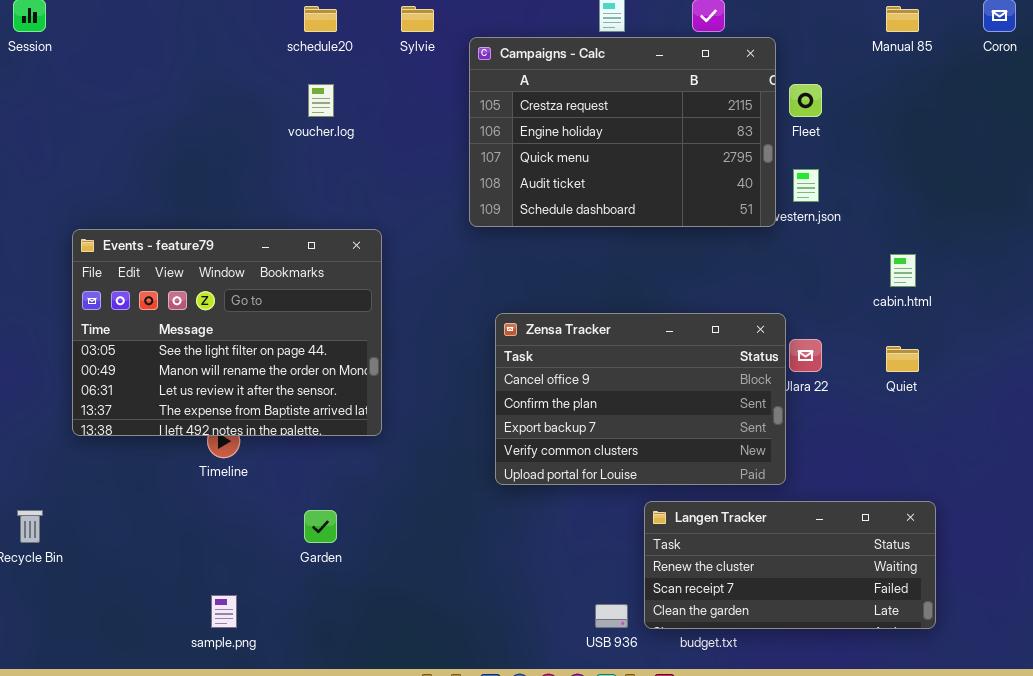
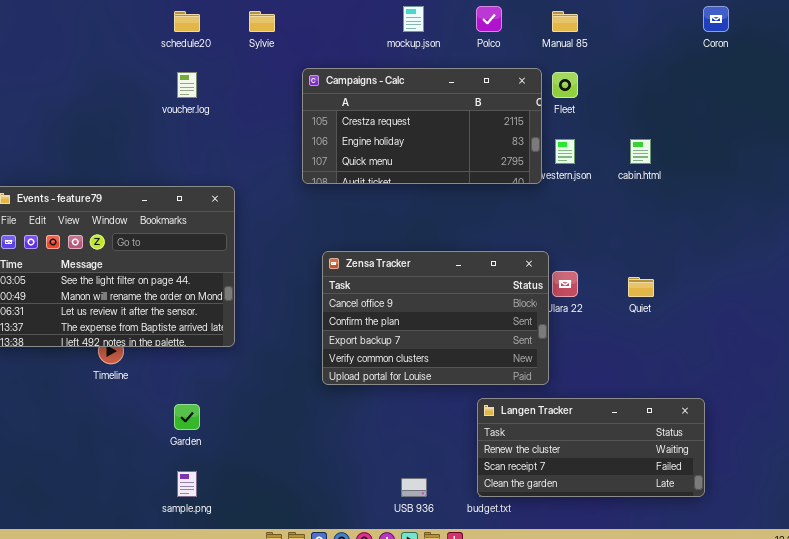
Manual 85: [886,6,919,32] -> [552,11,578,32], moved
Campaigns - Calc: [469,37,776,227] -> [302,68,542,184], resized
cabin.html: [890,254,916,287] -> [630,139,651,164], moved
Langen Tracker: [644,501,936,629] -> [477,398,705,497], moved
sample.png: [211,595,237,628] -> [177,471,197,497], moved

